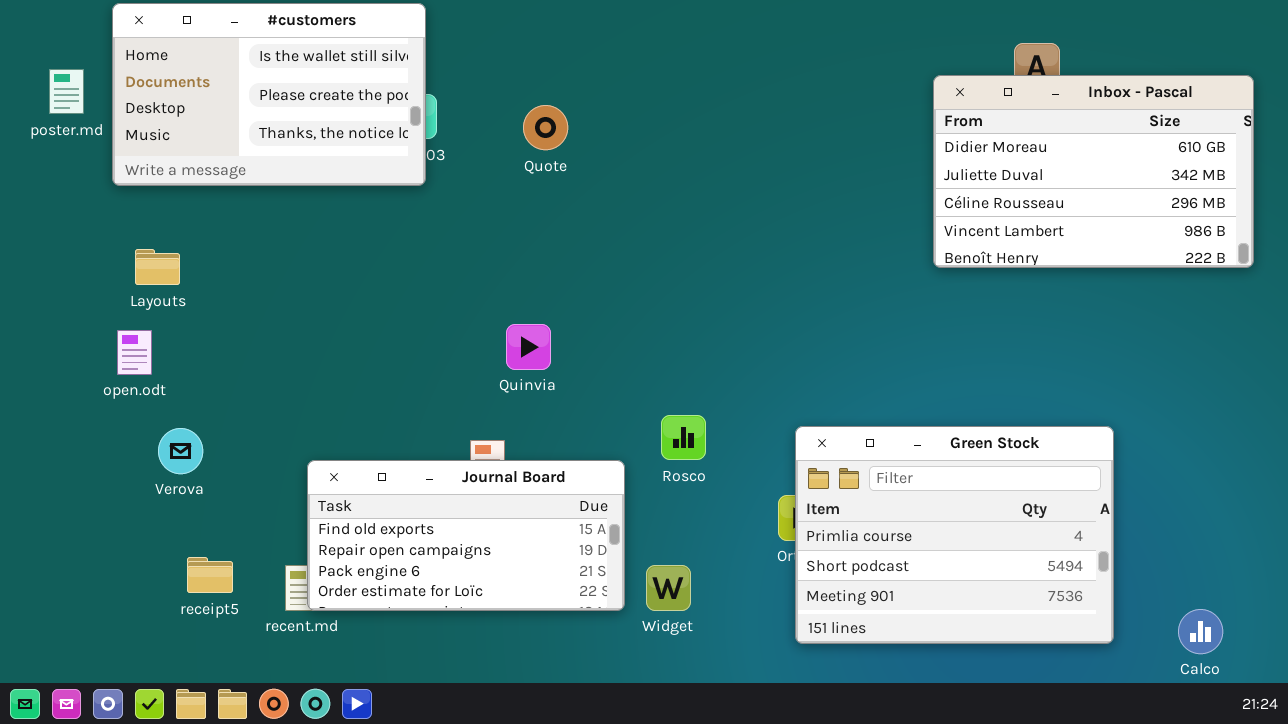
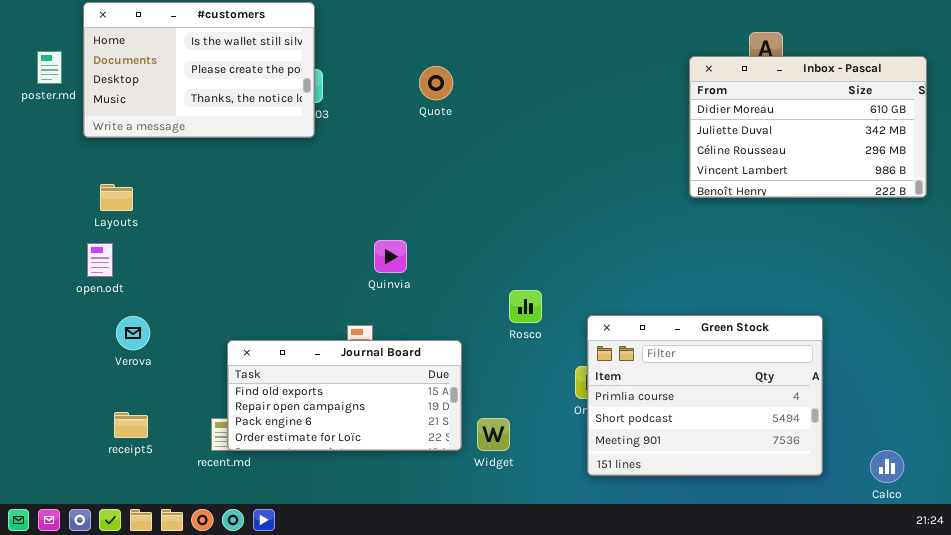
Quote: [523,105,568,150] -> [419,66,453,100], moved
Rosco: [661,415,706,460] -> [509,290,542,323], moved
receipt5: [187,557,233,593] -> [114,412,148,438], moved

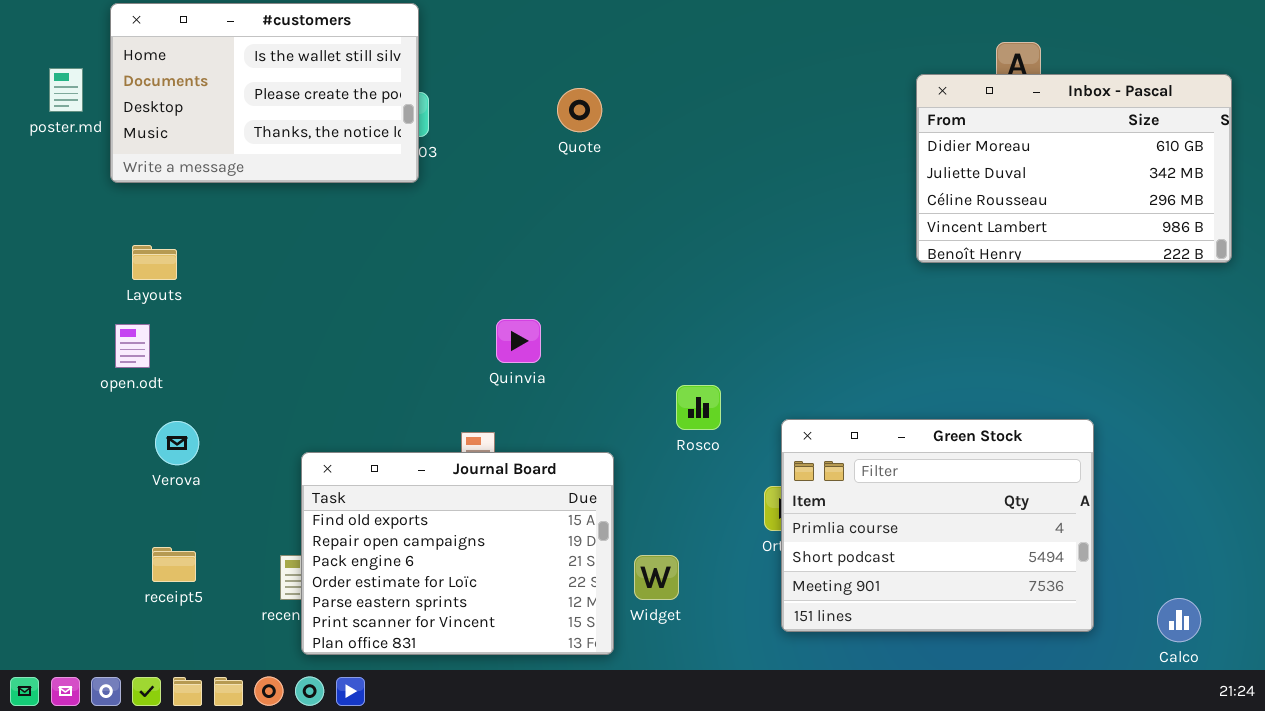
Journal Board: [227,340,462,451] -> [301,452,614,655], resized

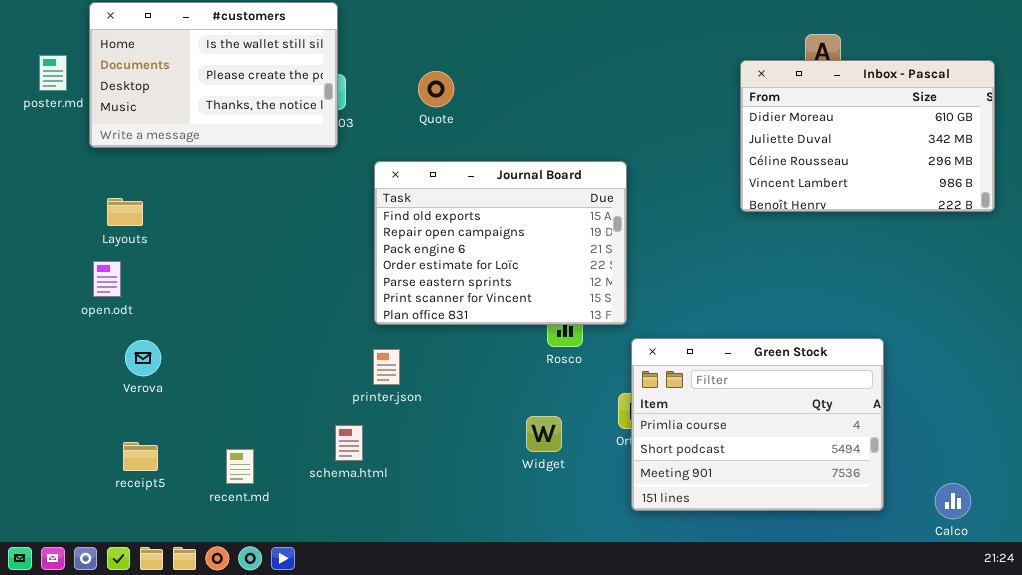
Quote: [557,88,602,132] -> [418,71,454,107], moved
Journal Board: [301,452,614,655] -> [374,161,627,325], moved
Widget: [634,555,679,600] -> [526,416,562,452], moved

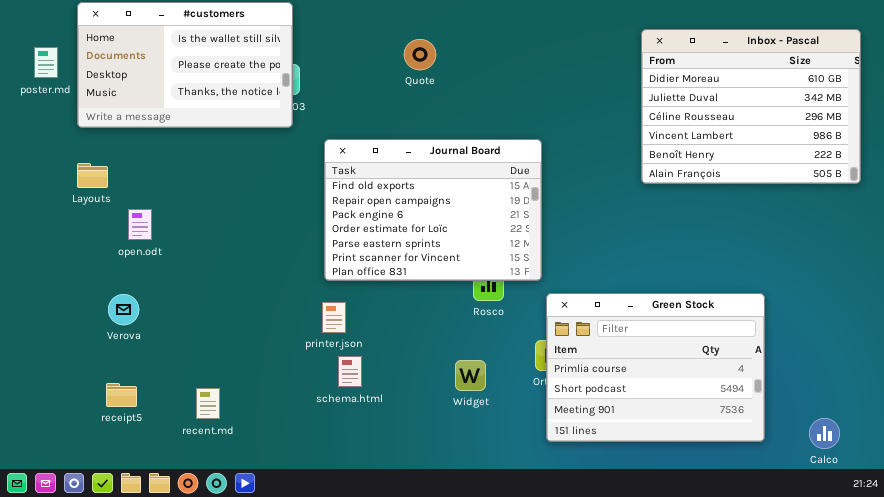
Inbox - Pascal: [740,60,995,212] -> [641,29,861,184], resized
Quote: [418,71,454,107] -> [404,39,436,70], moved
Layouts: [107,198,143,226] -> [77,163,108,188], moved
open.odt: [93,261,121,297] -> [128,209,152,240], moved
schema.html: [335,425,363,461] -> [338,356,362,387], moved

